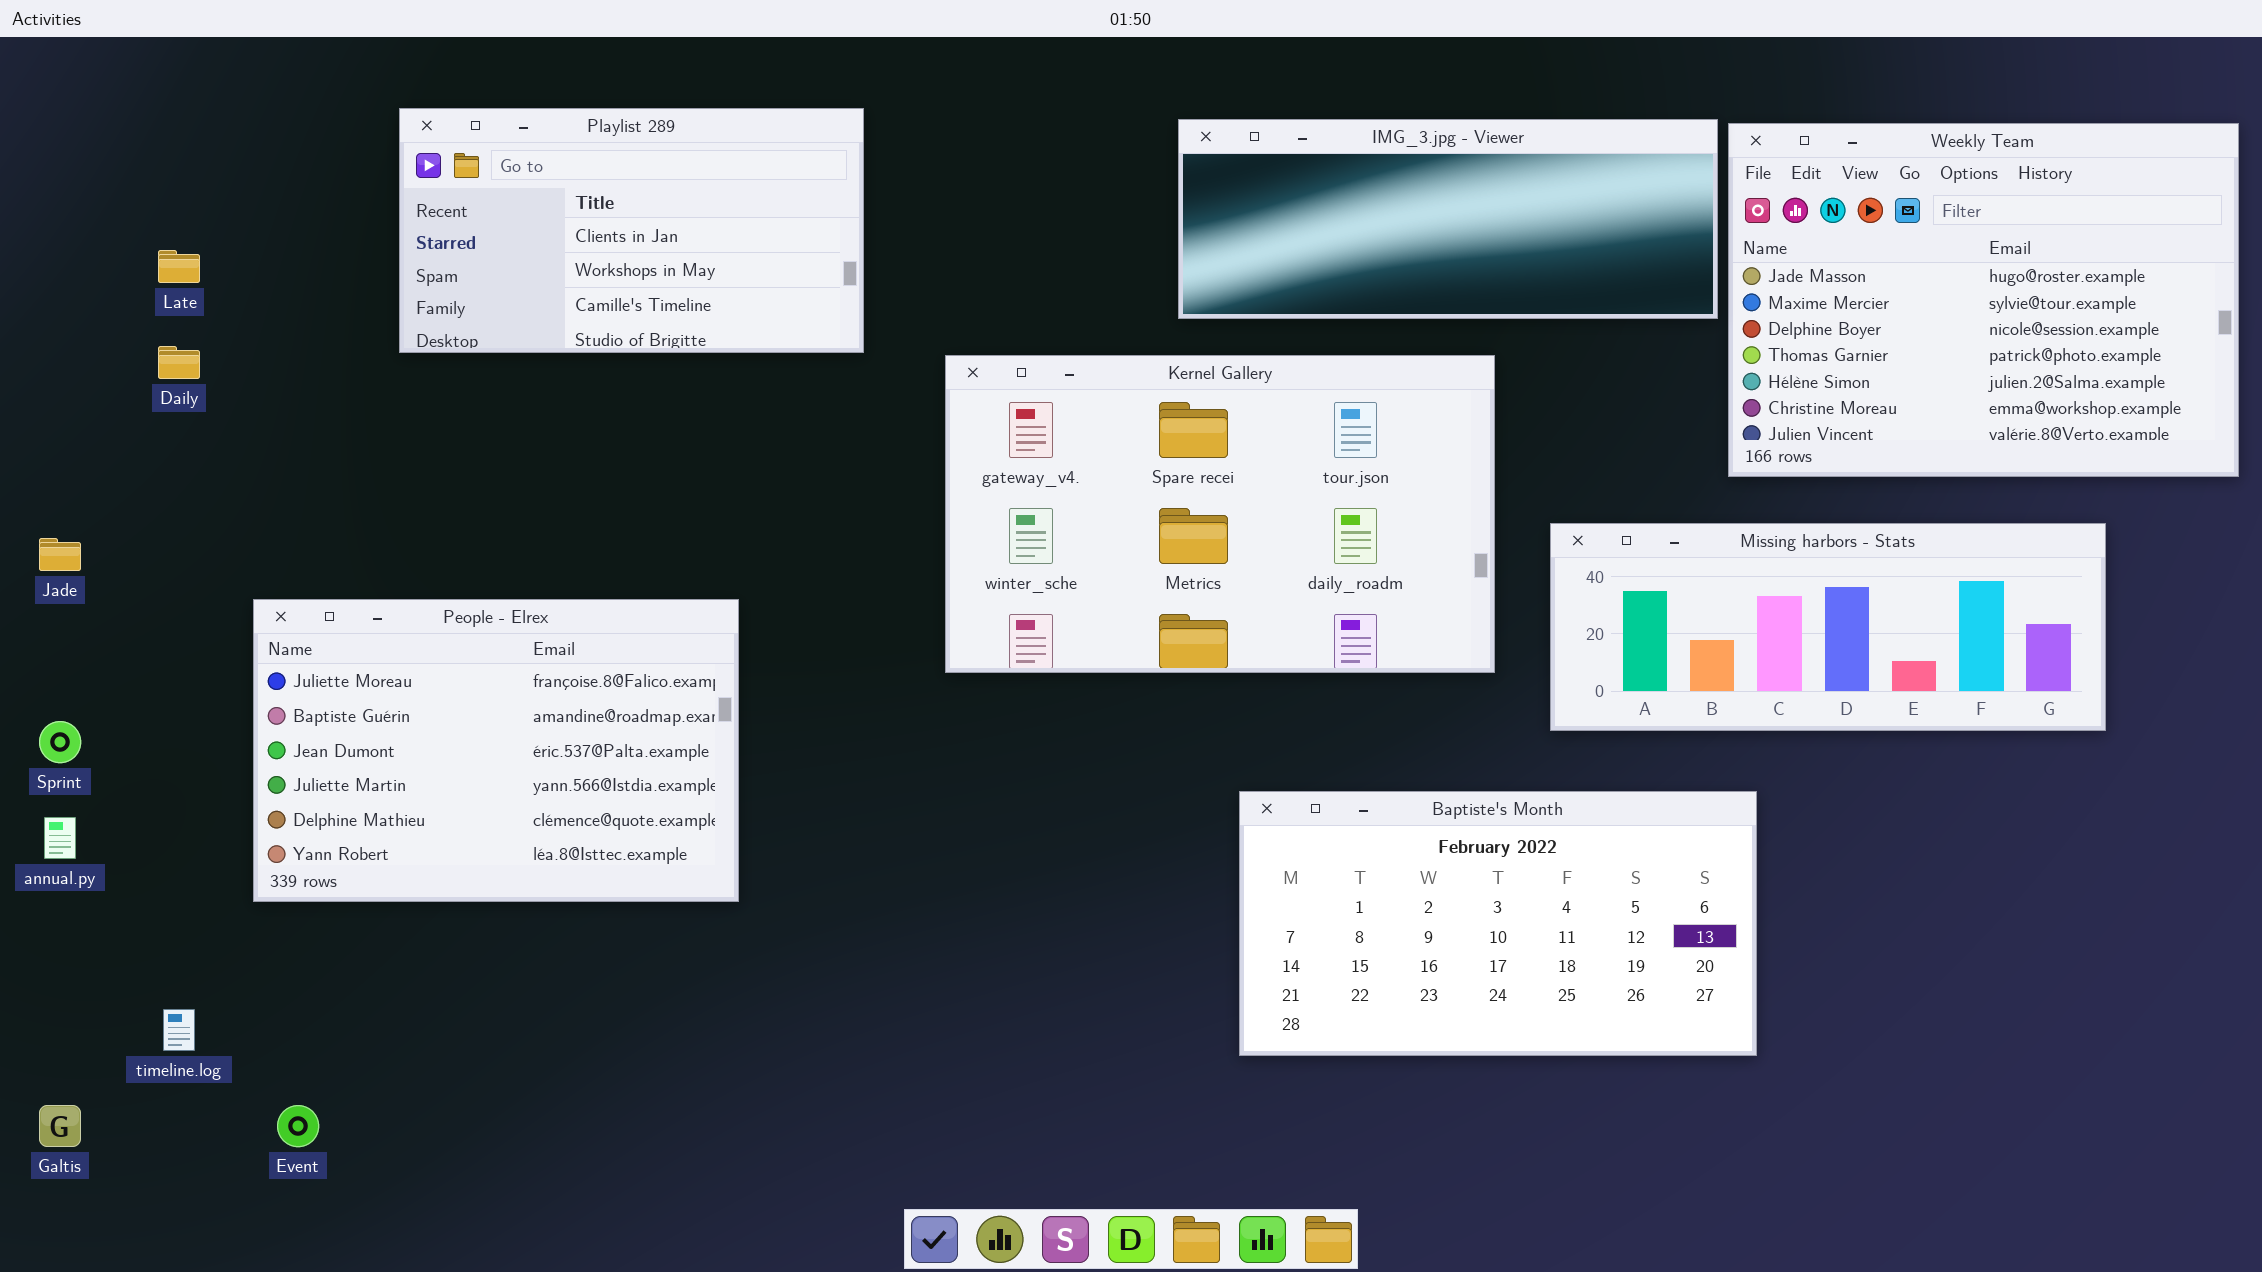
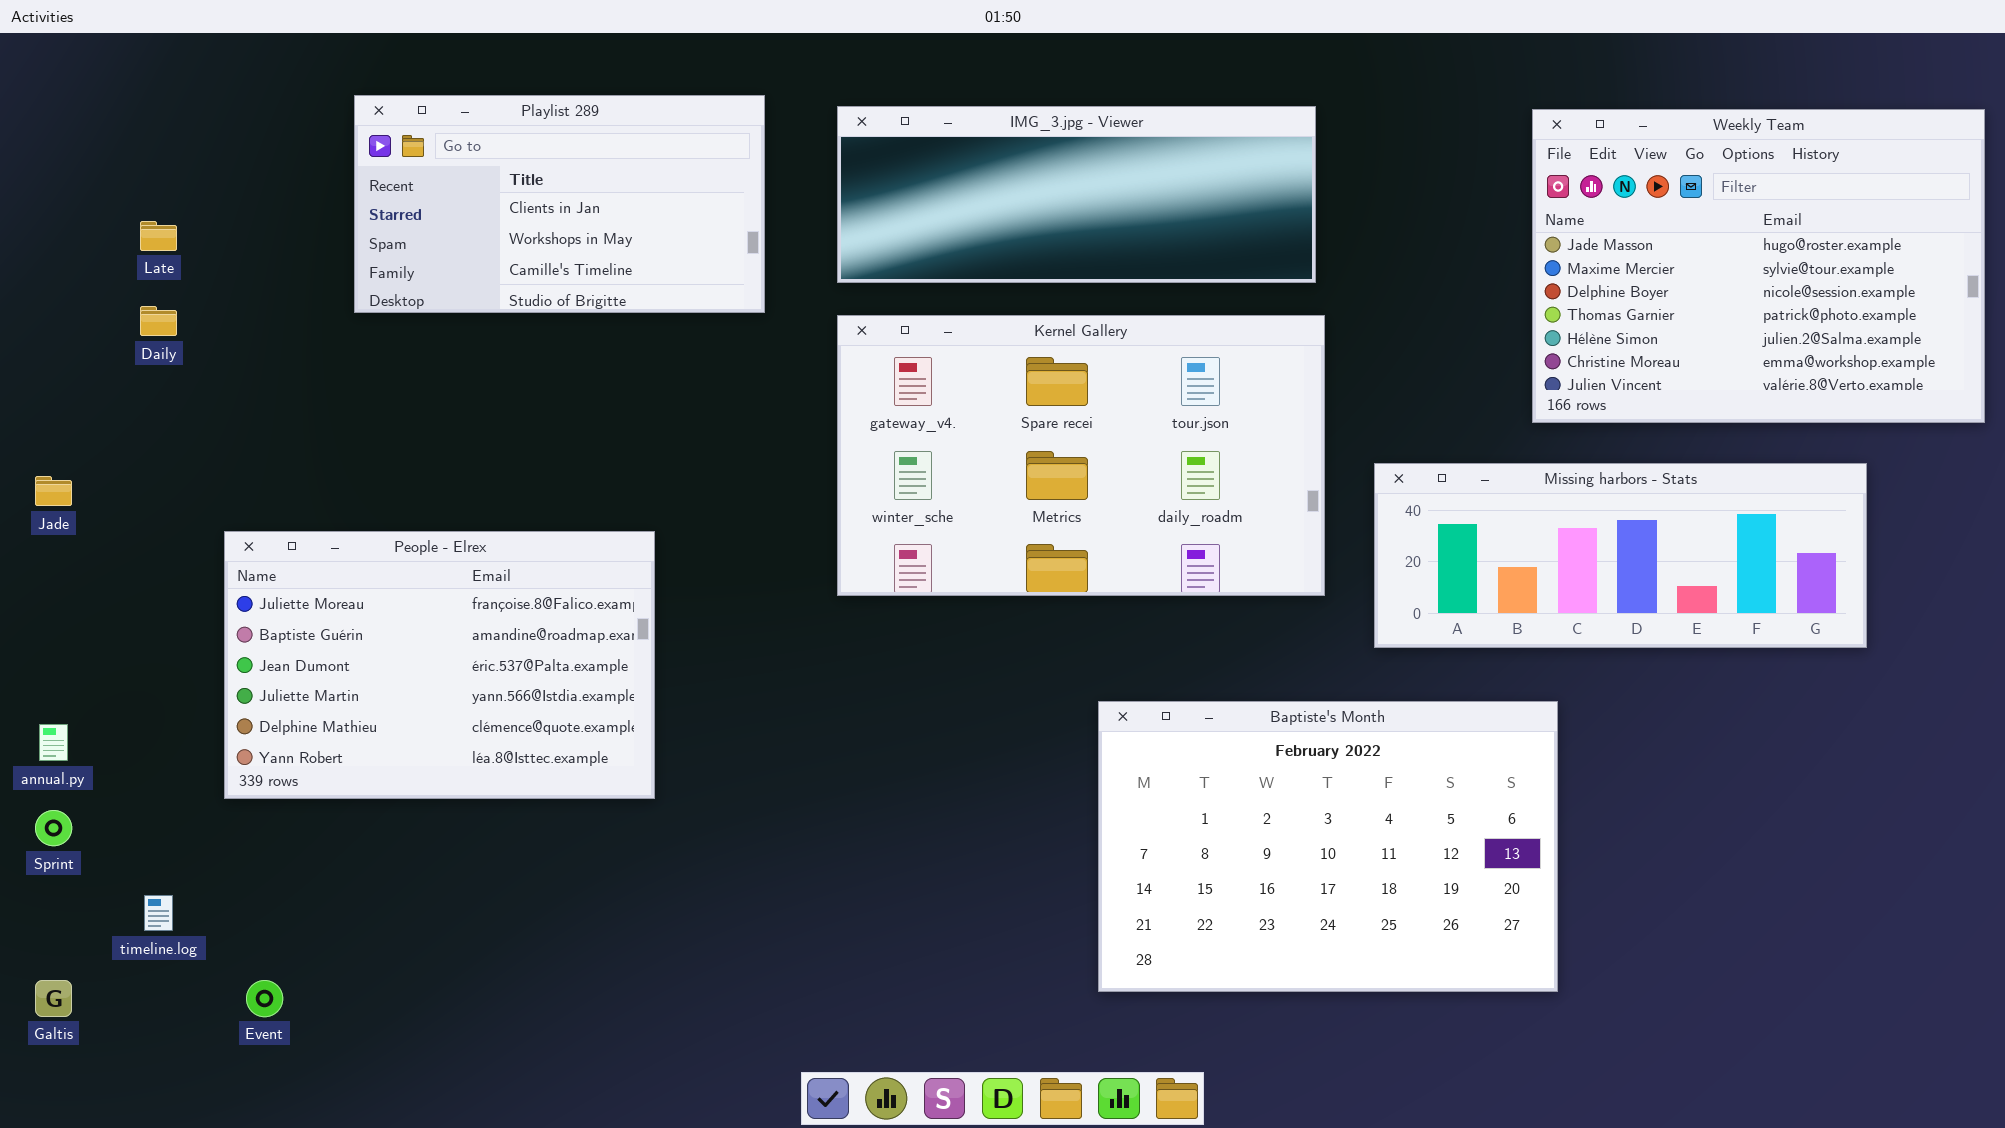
IMG_3.jpg - Viewer: [1178,119,1718,319] -> [837,106,1316,283], moved
Sprint: [39,721,81,763] -> [35,810,72,846], moved
Baptiste's Month: [1239,791,1757,1056] -> [1098,701,1558,992], resized

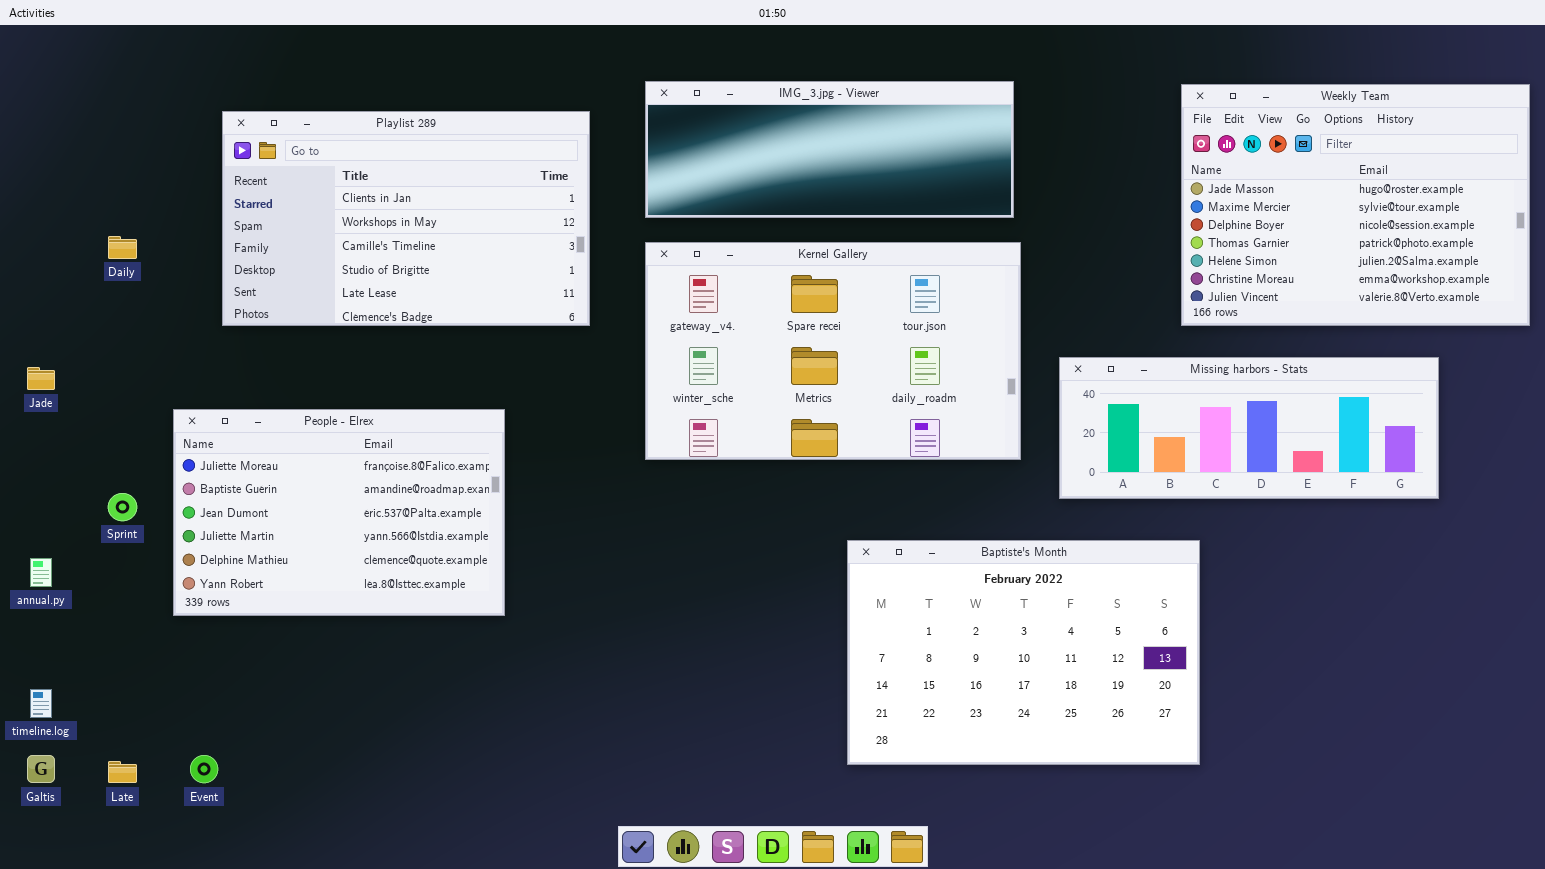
Playlist 289: [354,95,765,313] -> [222,111,590,326], moved, resized
Late: [140,221,177,251] -> [108,761,137,783], moved
Sprint: [35,810,72,846] -> [108,493,137,521], moved
timeline.log: [144,895,173,931] -> [30,689,52,718], moved

